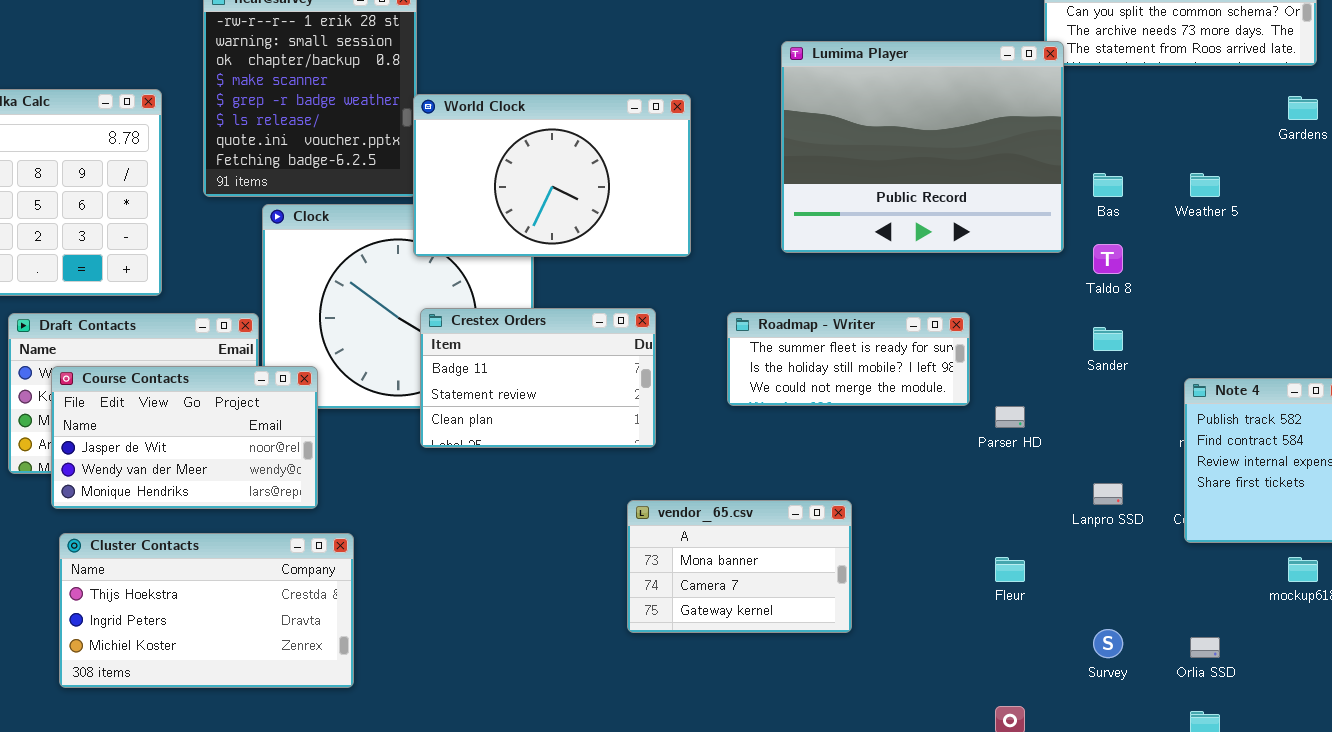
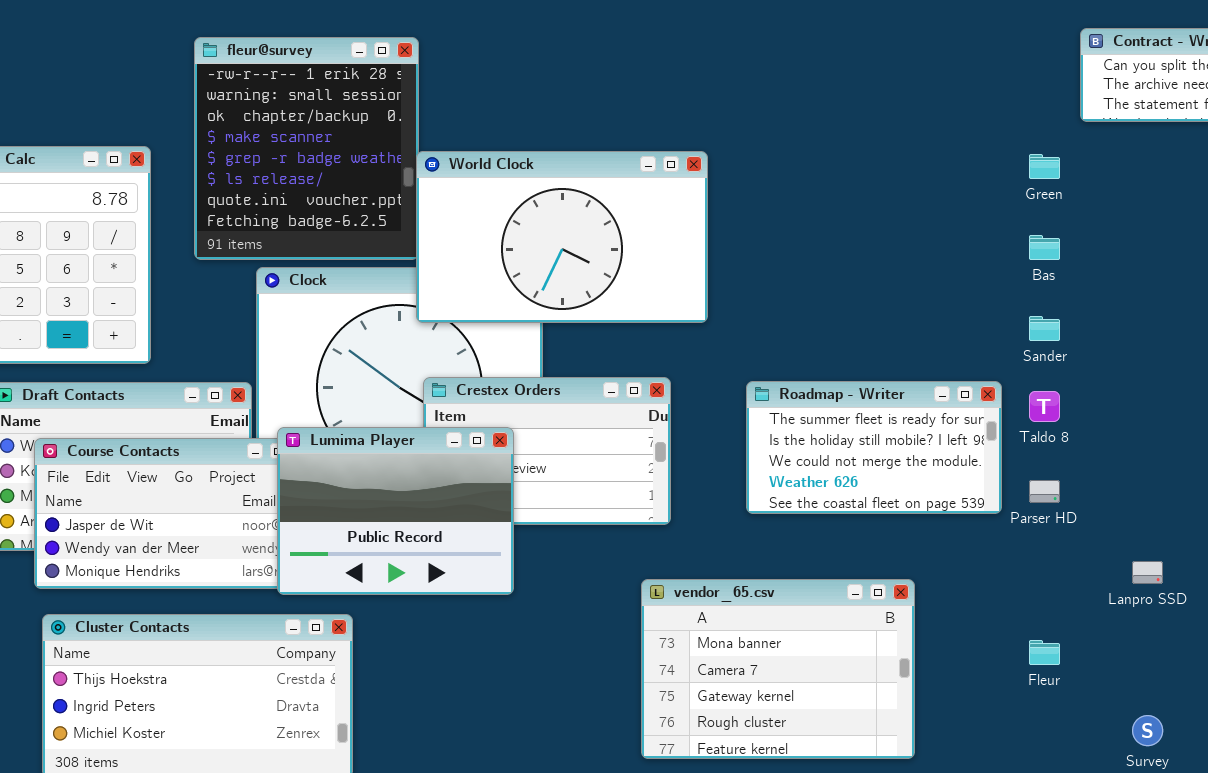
Lumima Player: [781,41,1064,253] -> [277,427,514,595], moved, resized
Bas: [1093,173,1123,197] -> [1029,235,1060,260], moved
Taldo 8: [1093,244,1123,274] -> [1029,391,1060,422], moved
Roadmap - Writer: [727,312,970,406] -> [746,381,1002,514], resized
Sander: [1093,327,1123,351] -> [1029,316,1060,341], moved
vendor_65.csv: [627,500,852,633] -> [641,579,915,759], resized

